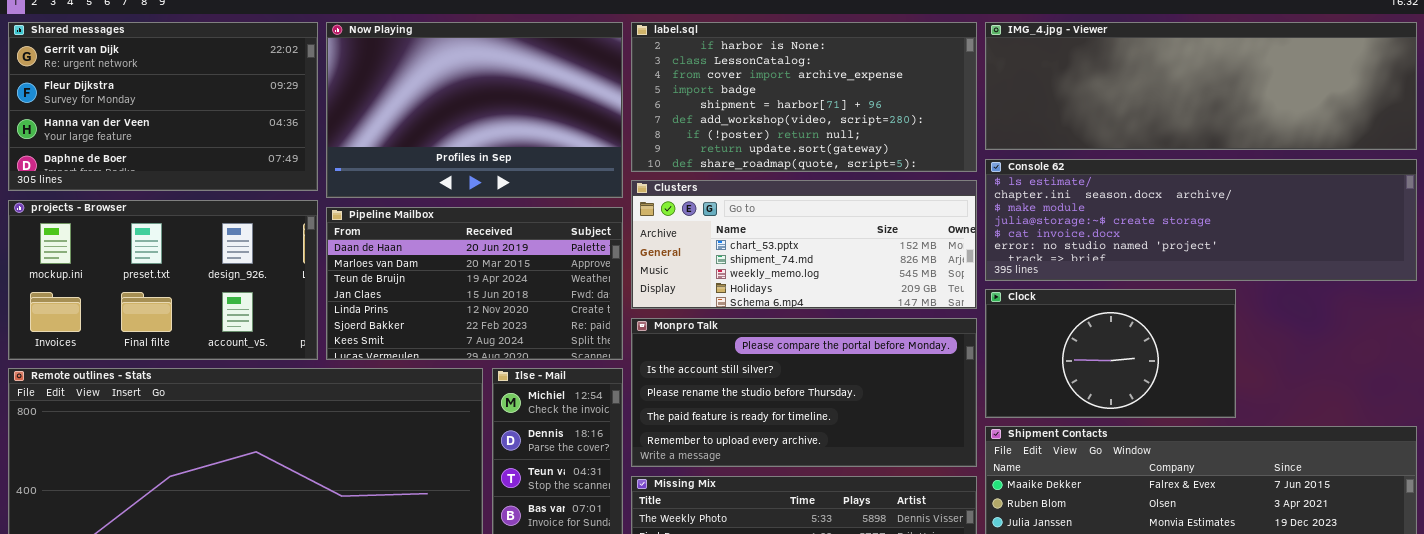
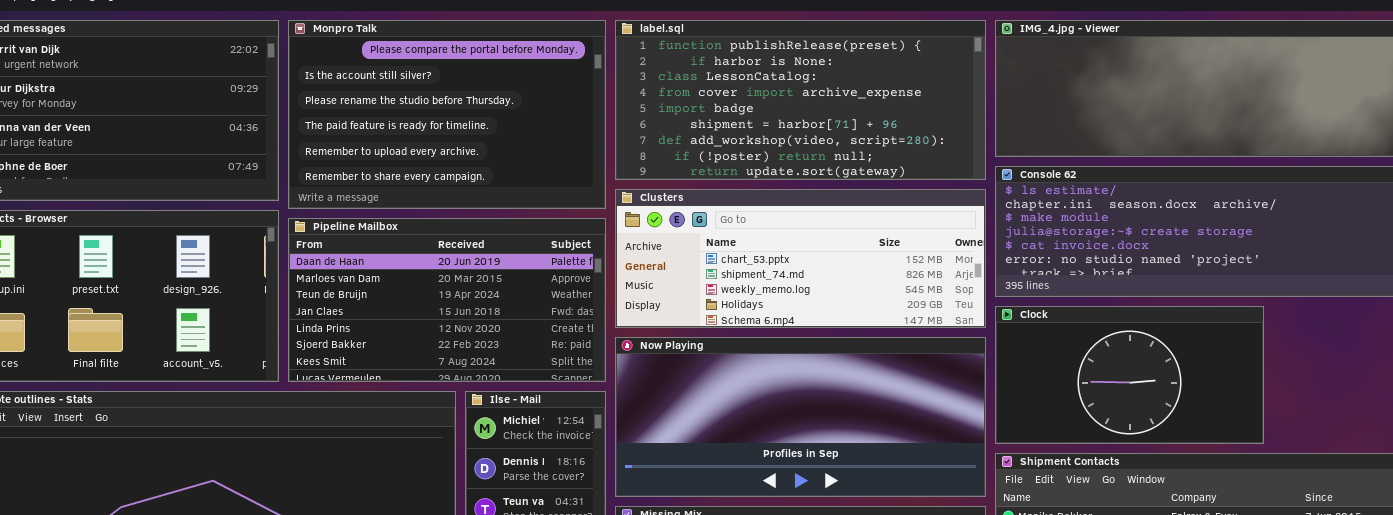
Now Playing: [326,22,623,198] -> [615,337,986,497], moved, resized
label.sql: [631,22,977,172] -> [615,20,986,180], scrolled up 1 row
Monpro Talk: [631,318,977,467] -> [288,20,606,209], moved, resized

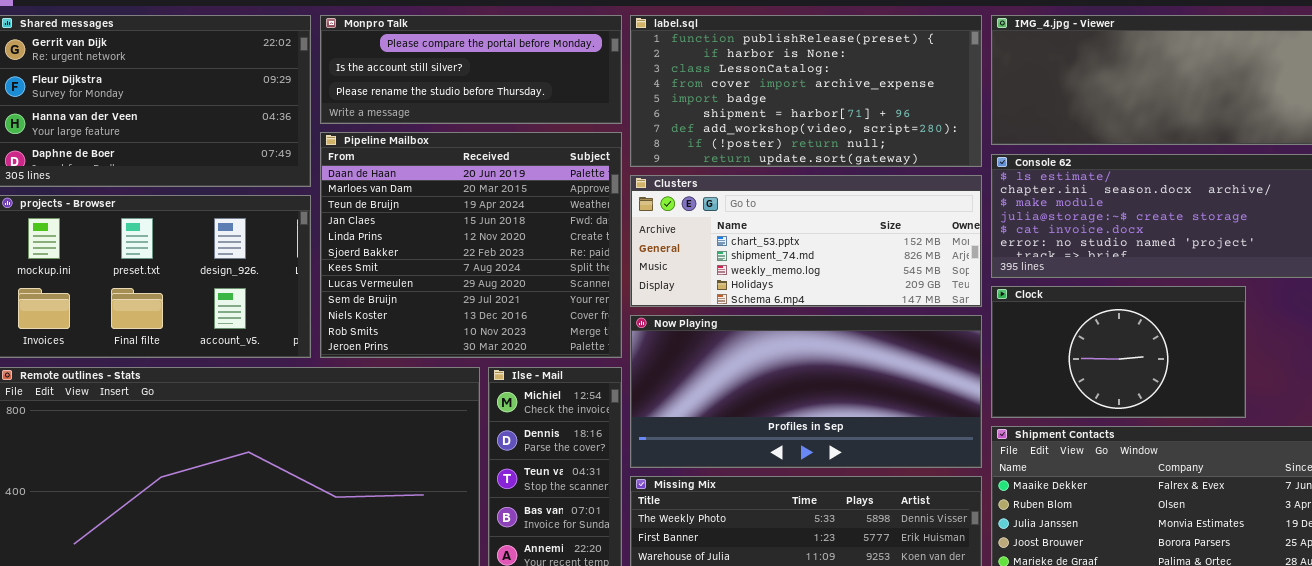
Monpro Talk: [288,20,606,209] -> [320,15,622,124], resized
Pipeline Mailbox: [288,218,606,382] -> [320,132,622,358], resized

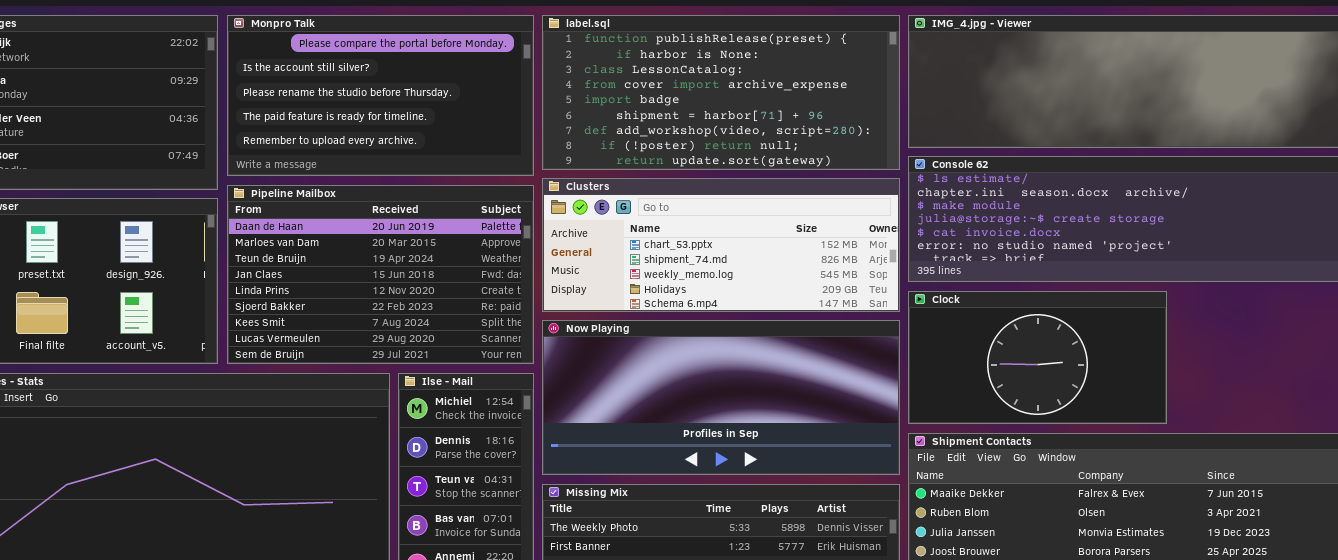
Monpro Talk: [320,15,622,124] -> [227,15,534,176], resized
Pipeline Mailbox: [320,132,622,358] -> [227,185,534,364], resized

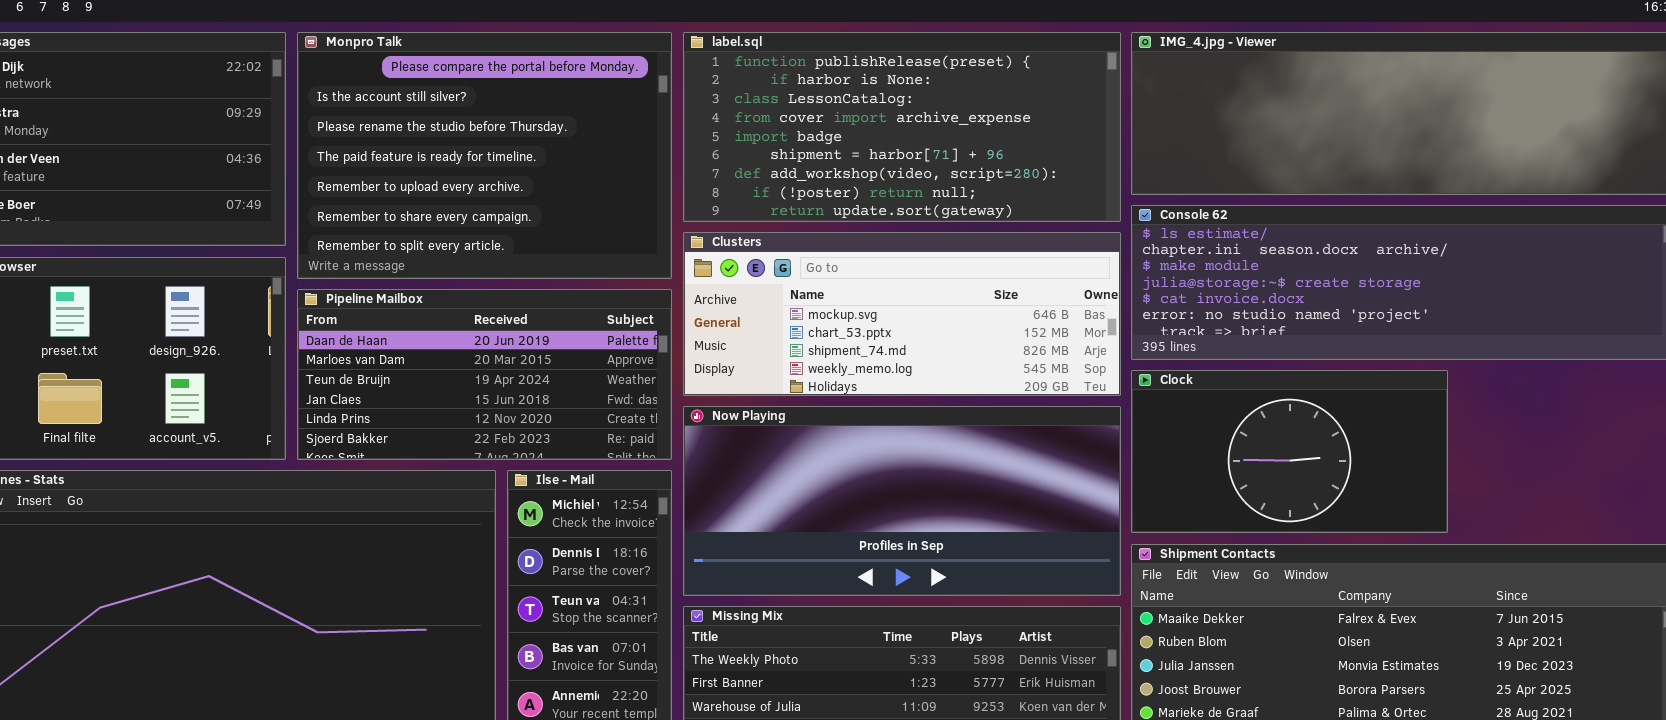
Monpro Talk: [227,15,534,176] -> [297,32,672,279], resized
Clusters: [542,178,900,312] -> [683,232,1121,396], scrolled up 1 row
Pipeline Mailbox: [227,185,534,364] -> [297,289,672,460], resized

